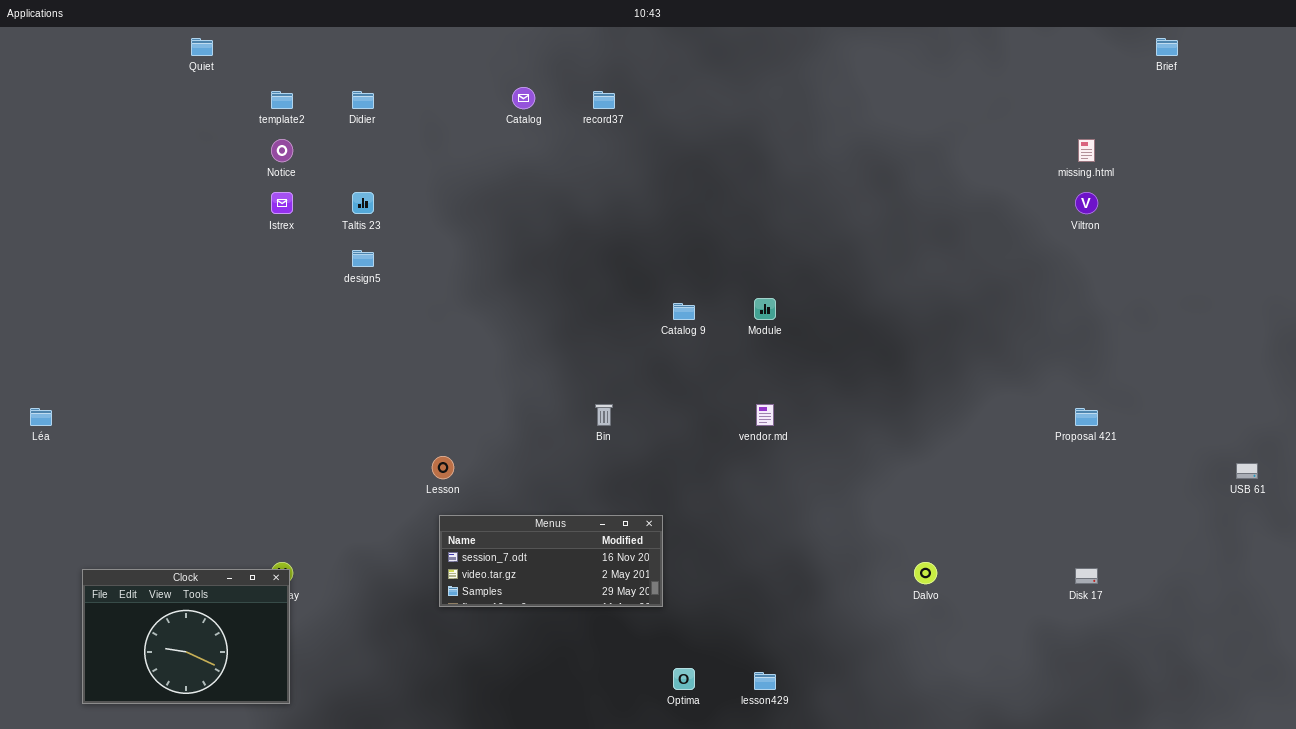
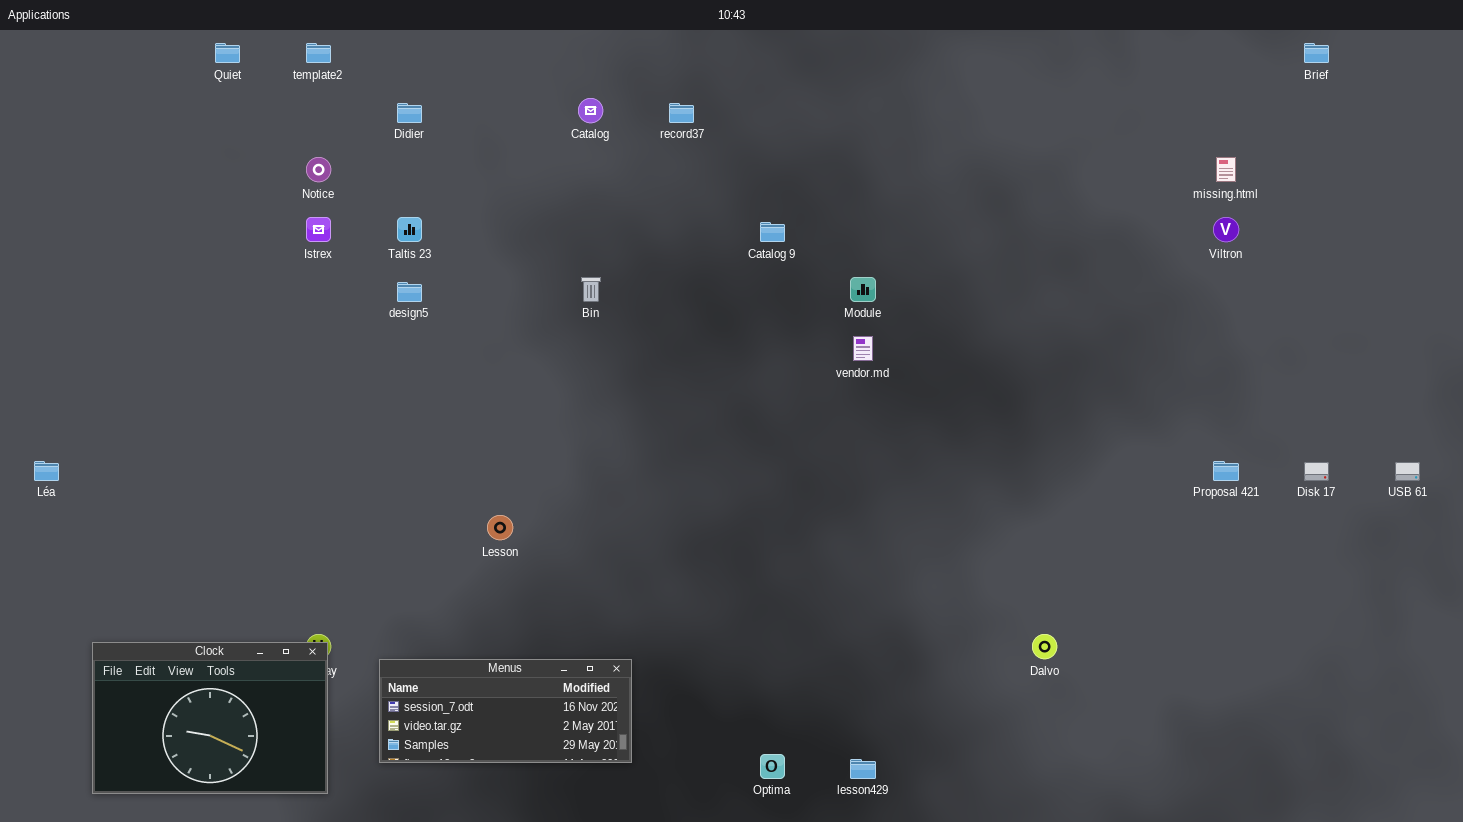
template2: [271,91,293,109] -> [306,43,331,63], moved
Module: [754,298,776,320] -> [850,277,876,302], moved
Catalog 9: [673,303,695,320] -> [760,222,785,242], moved
Bin: [595,404,613,426] -> [581,277,601,302], moved
vendor.md: [756,404,774,426] -> [853,336,873,361], moved
USB 61: [1236,463,1258,479] -> [1395,462,1420,481], moved
Menus: [439,515,663,607] -> [379,659,632,763], moved
Disk 17: [1075,568,1098,584] -> [1304,462,1329,481], moved

